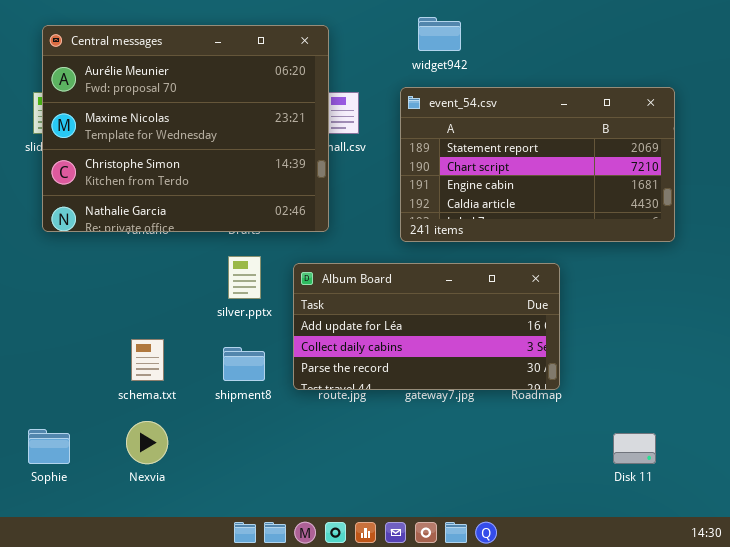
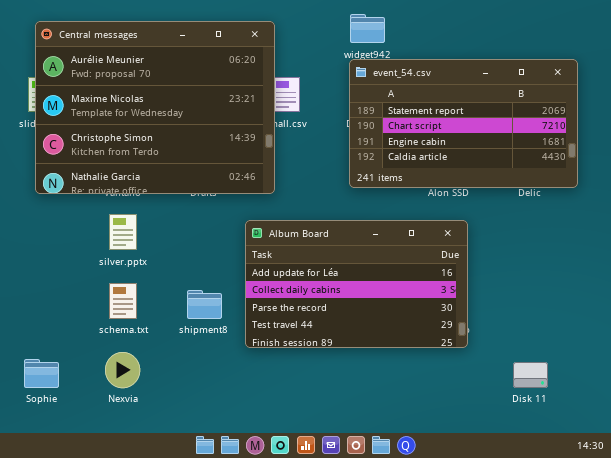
event_54.csv: [400,87,675,242] -> [349,59,578,188], moved
silver.pptx: [228,256,261,299] -> [109,214,137,250], moved
Album Board: [293,263,560,390] -> [245,220,468,348], resized

